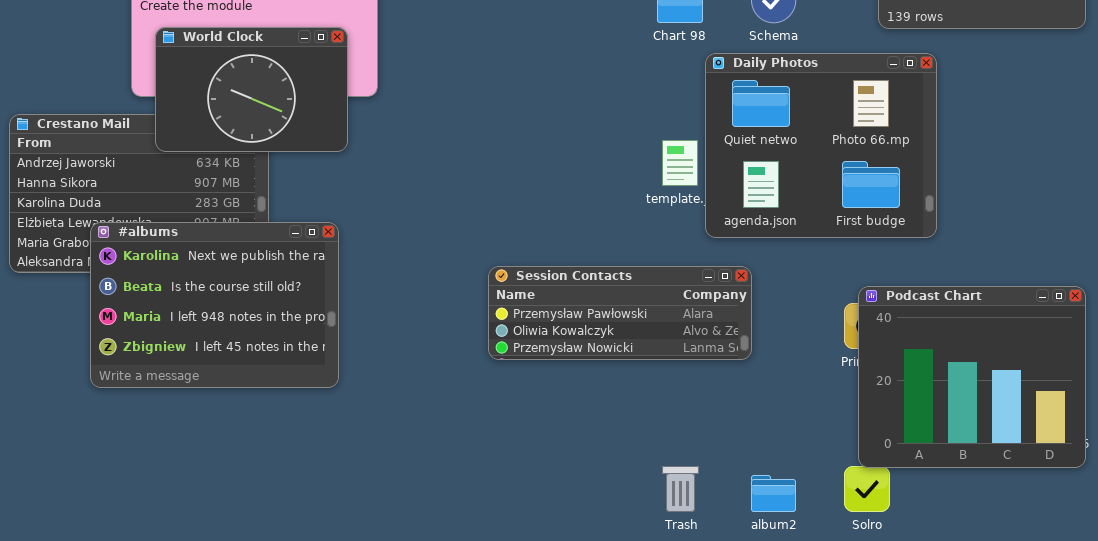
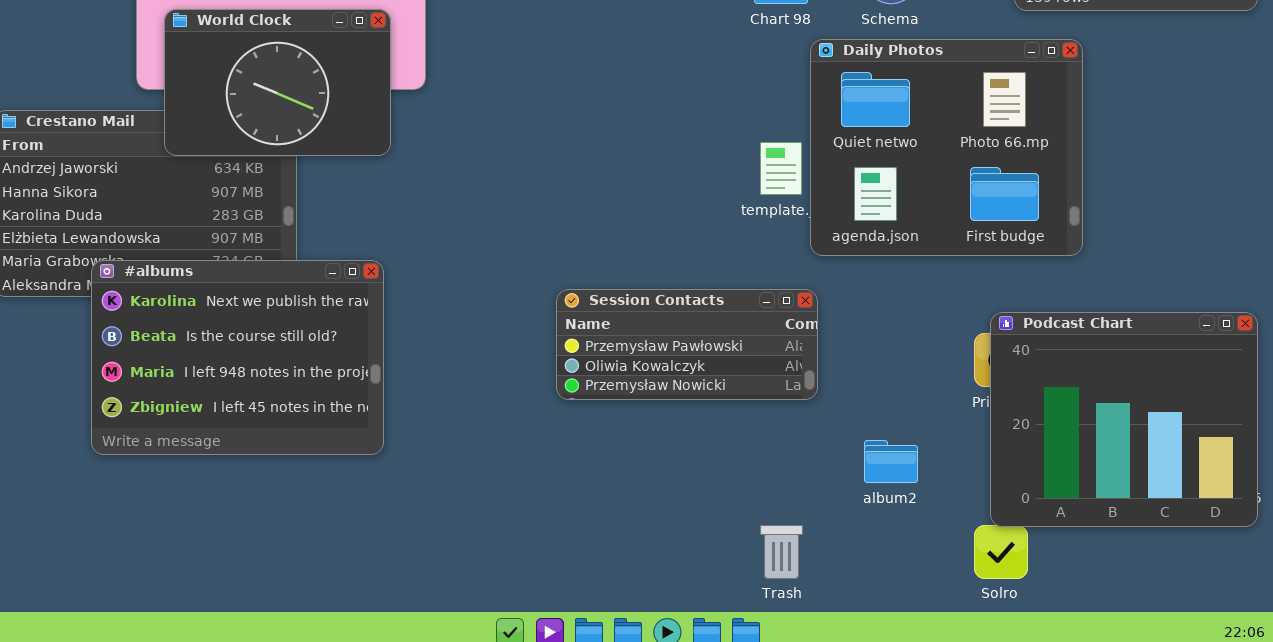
#albums: [90,222,339,388] -> [91,260,384,455], moved
Session Contacts: [488,266,752,360] -> [556,289,818,400], resized
album2: [751,475,796,512] -> [864,440,918,483], moved

